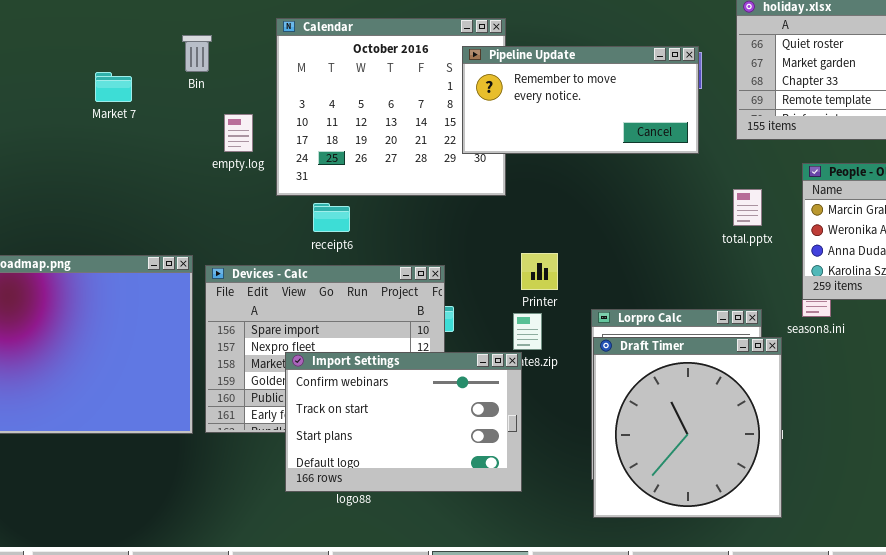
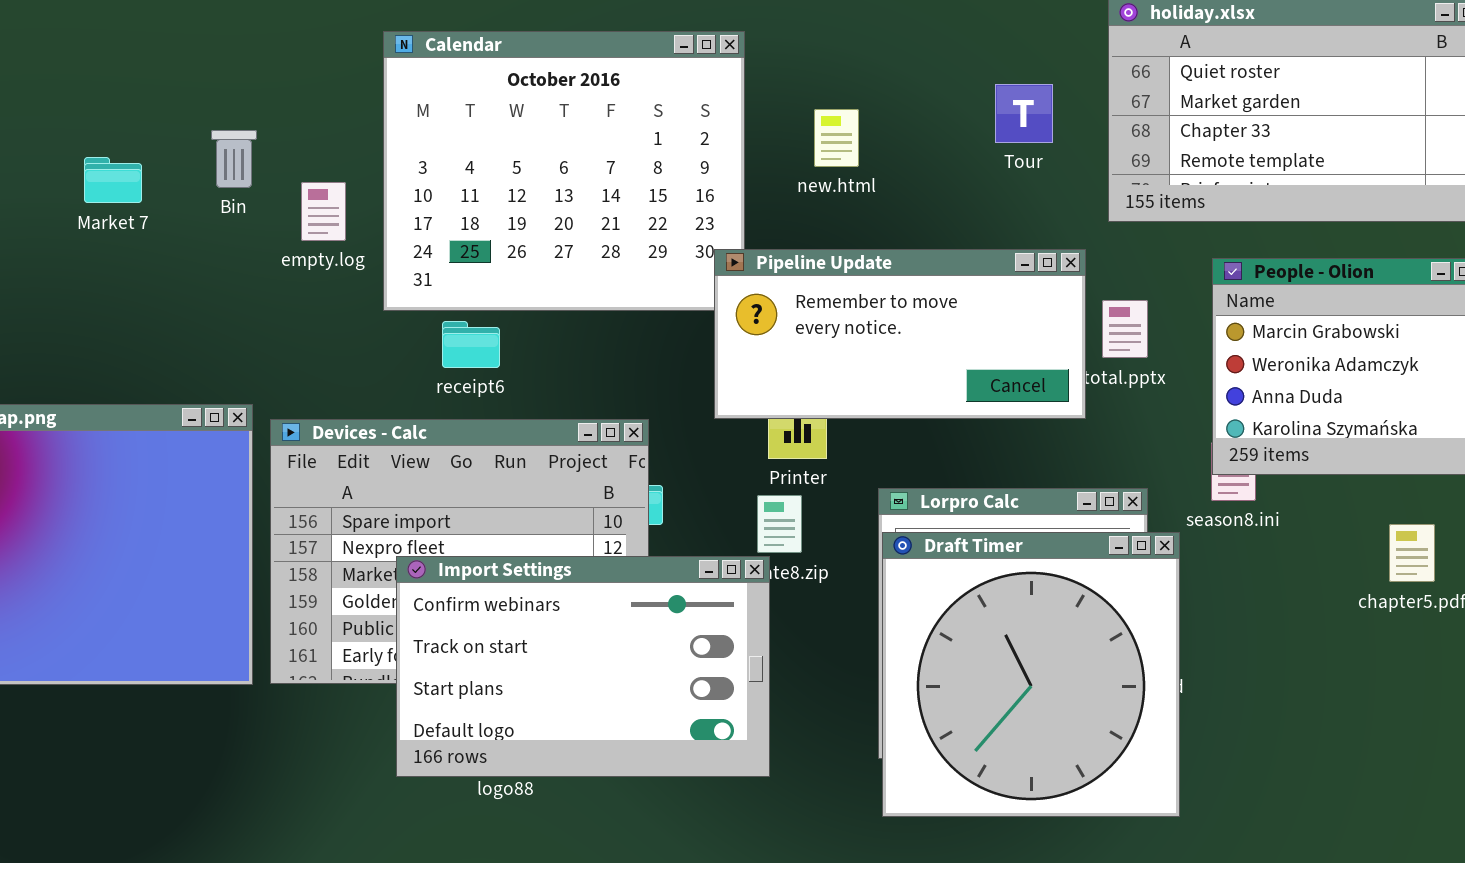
Bin: [182,35,212,72] -> [211,130,257,188], moved
Pipeline Update: [462,46,699,154] -> [714,249,1086,419], moved
Market 7: [95,72,132,102] -> [84,157,142,203], moved

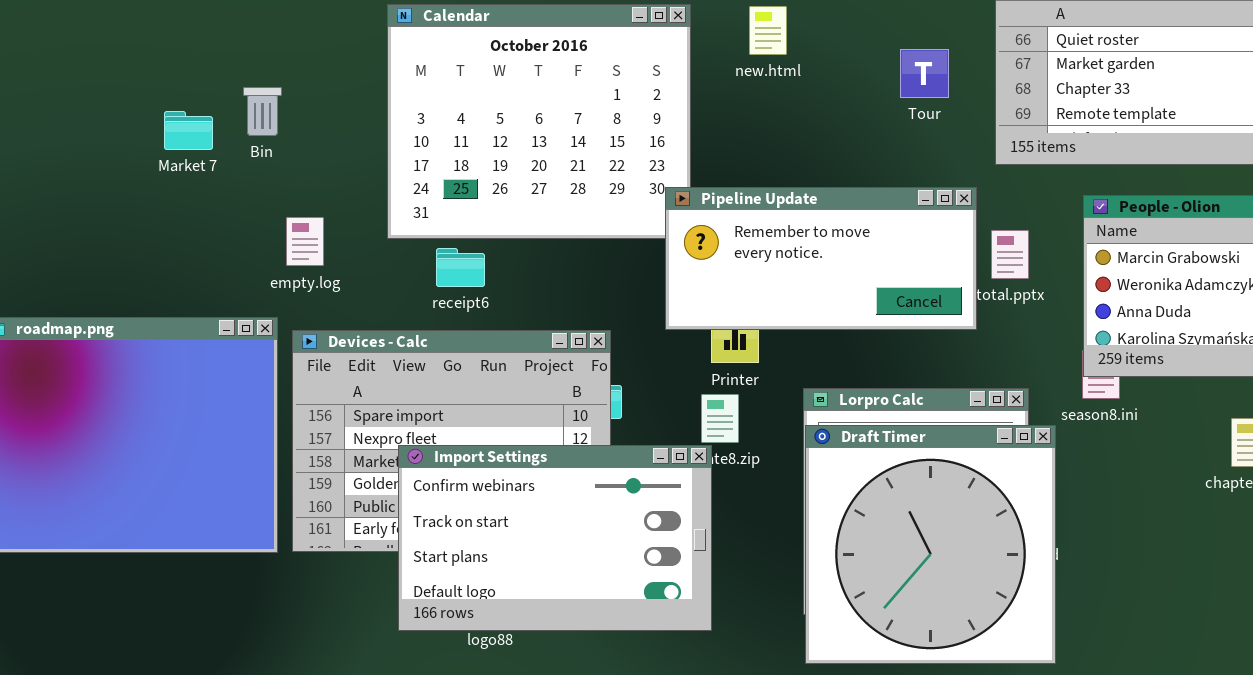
new.html: [814,109,859,167] -> [749,6,787,55], moved
Market 7: [84,157,142,203] -> [164,111,213,150], moved
empty.log: [301,182,346,241] -> [286,217,324,266], moved

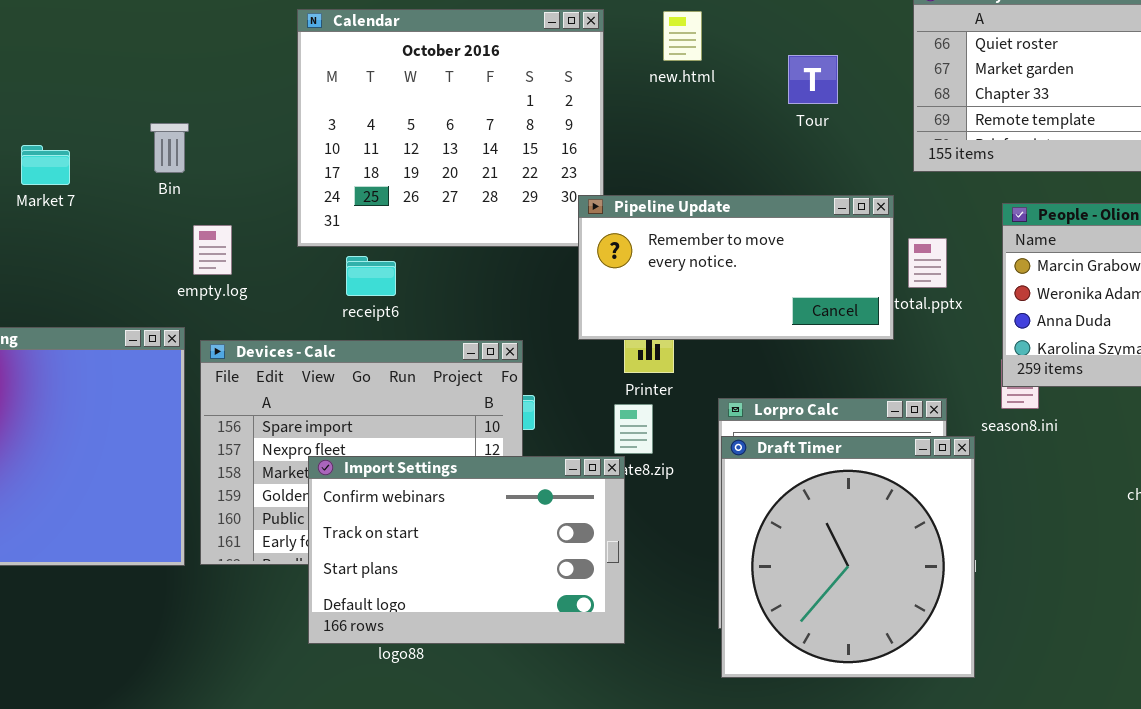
Tour: [900,49,949,98] -> [788,55,838,104], moved
Bin: [243,87,282,136] -> [150,123,189,173], moved
Market 7: [164,111,213,150] -> [21,145,70,185], moved

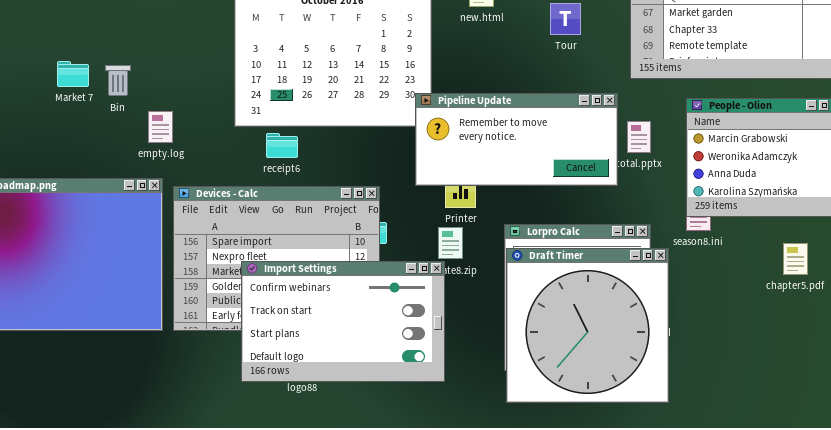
Bin: [150,123,189,173] -> [105,65,131,96], moved
empty.log: [193,225,232,275] -> [148,111,173,143], moved

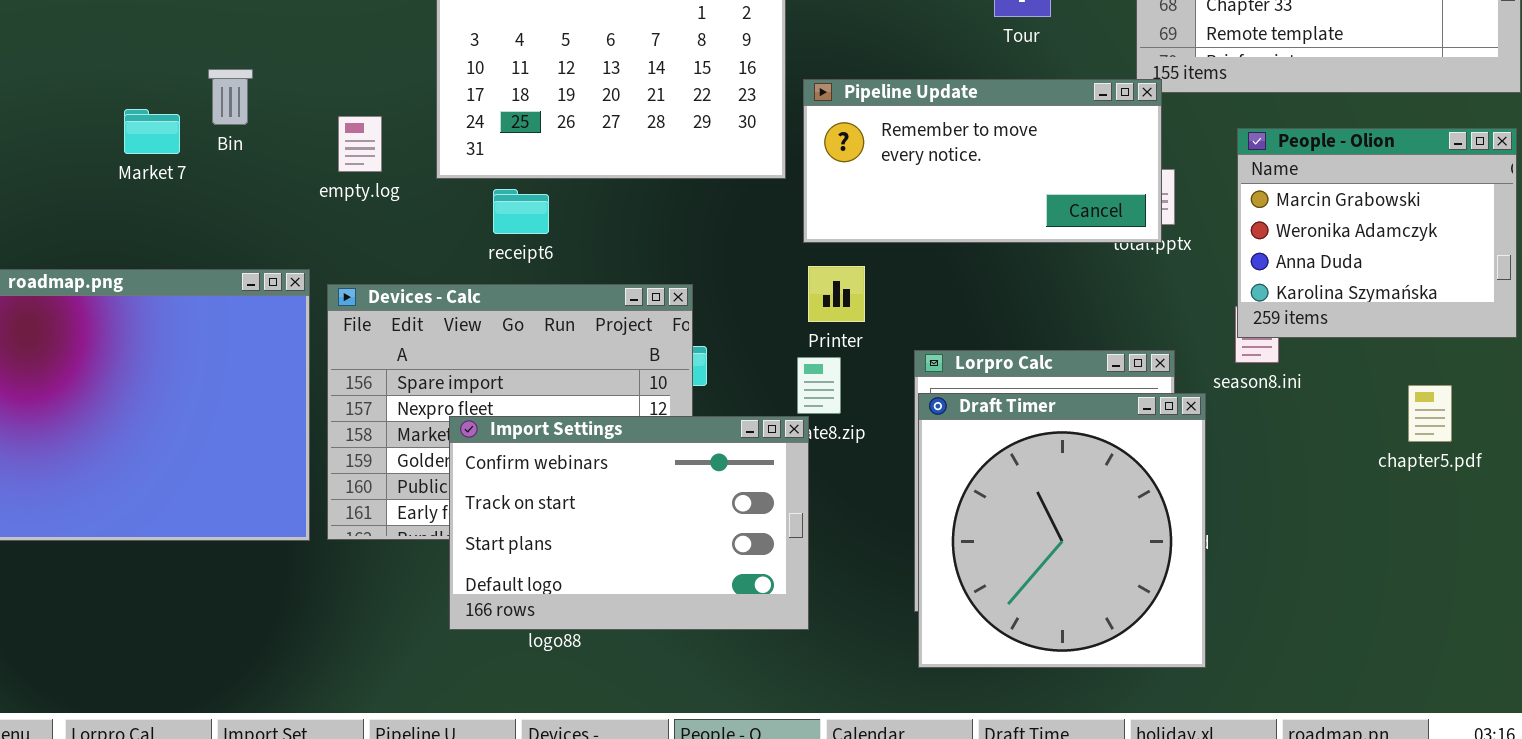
Market 7: [57,61,89,87] -> [124,109,180,154], moved
Pipeline Update: [415,93,618,186] -> [803,79,1162,243], moved
empty.log: [148,111,173,143] -> [338,116,382,172], moved

